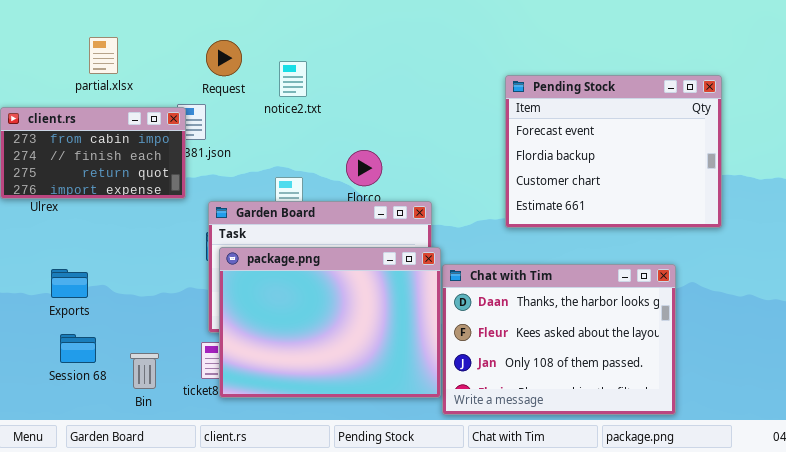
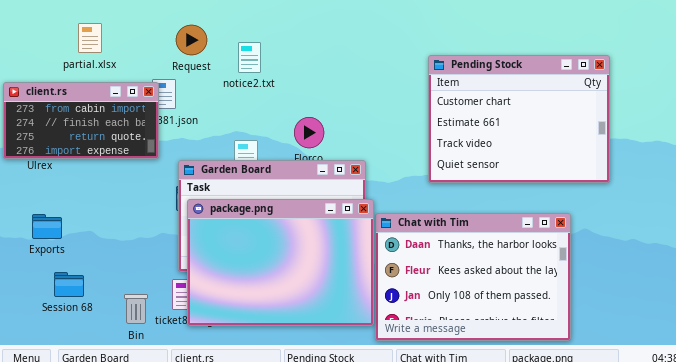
Pending Stock: [505,75,722,228] -> [428,55,610,183], scrolled down 2 rows
Exports: [51,269,88,298] -> [32,214,62,239], moved
Bin: [130,353,159,389] -> [124,294,148,324], moved

